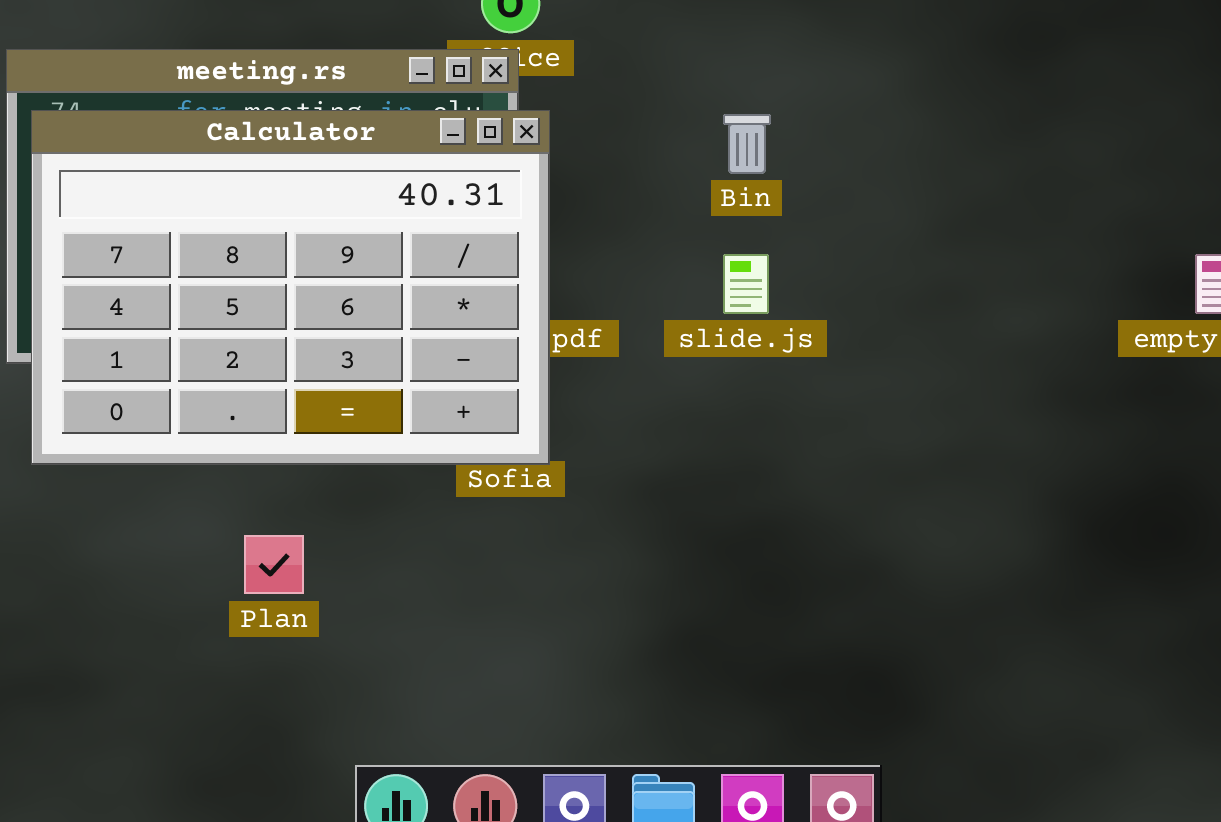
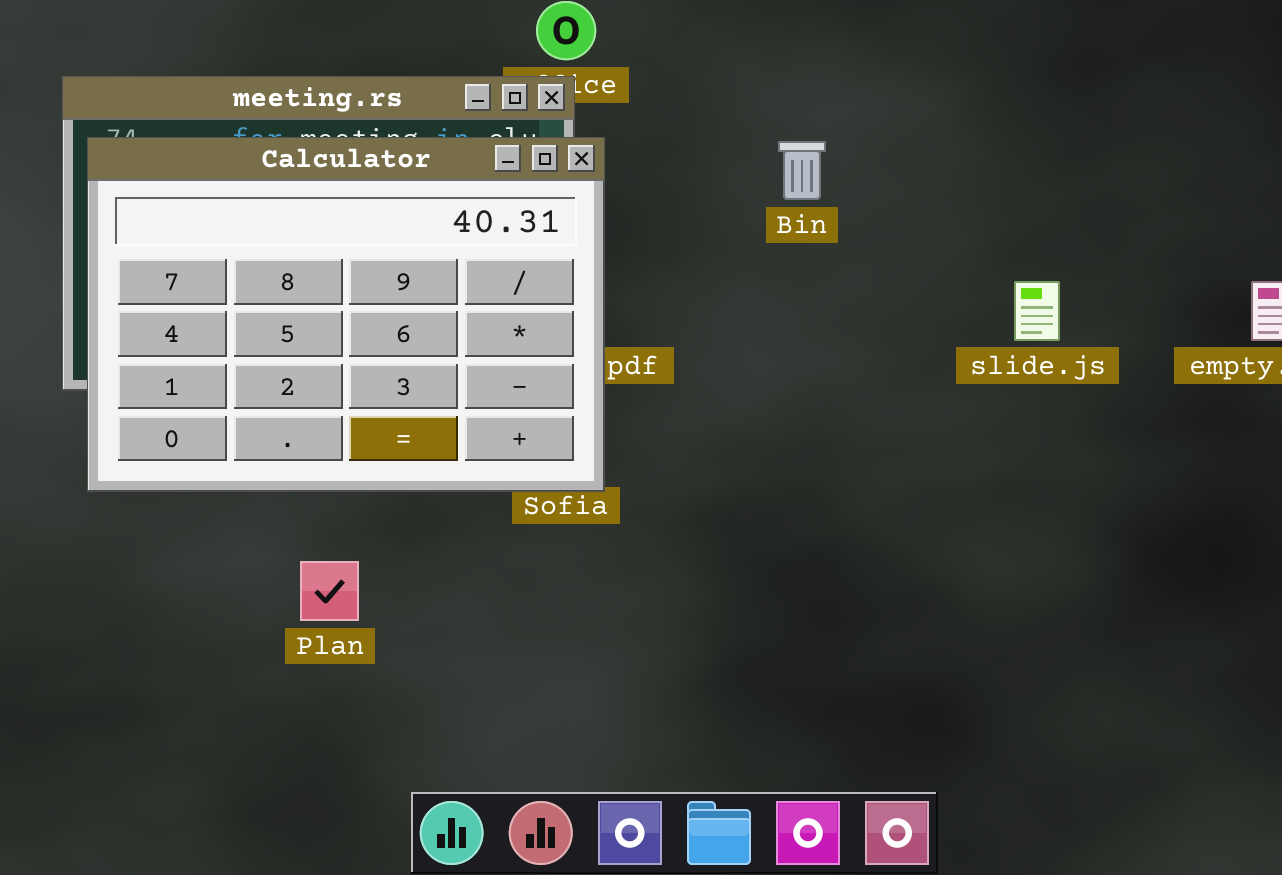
slide.js: [723,254,769,314] -> [1014,281,1060,341], moved

